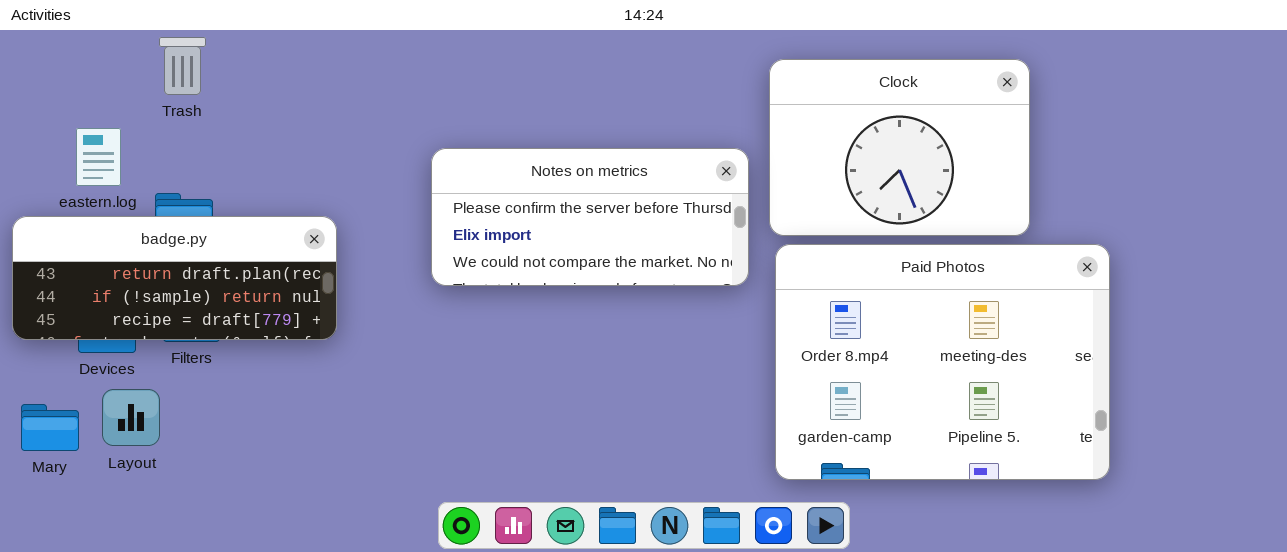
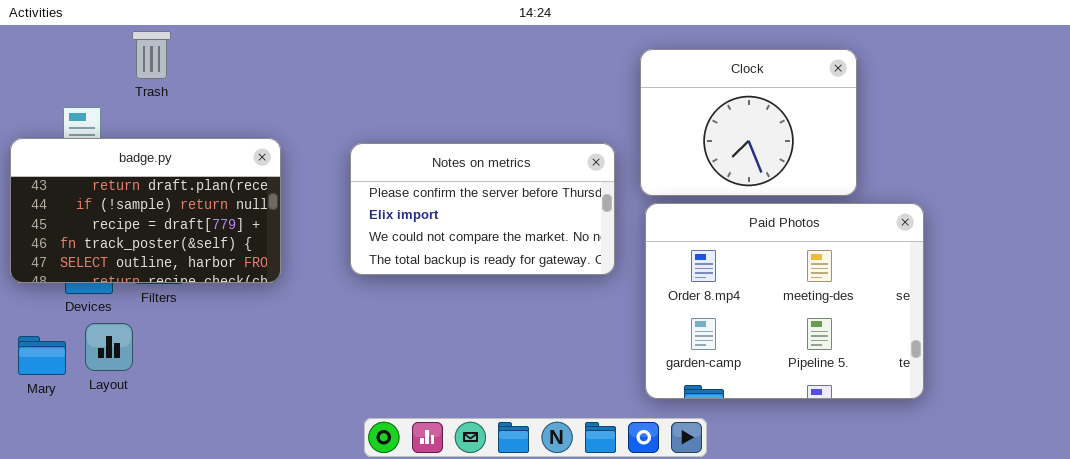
Notes on metrics: [431,148,749,286] -> [350,143,615,275], moved, resized
badge.py: [12,216,337,340] -> [10,138,281,283], resized

